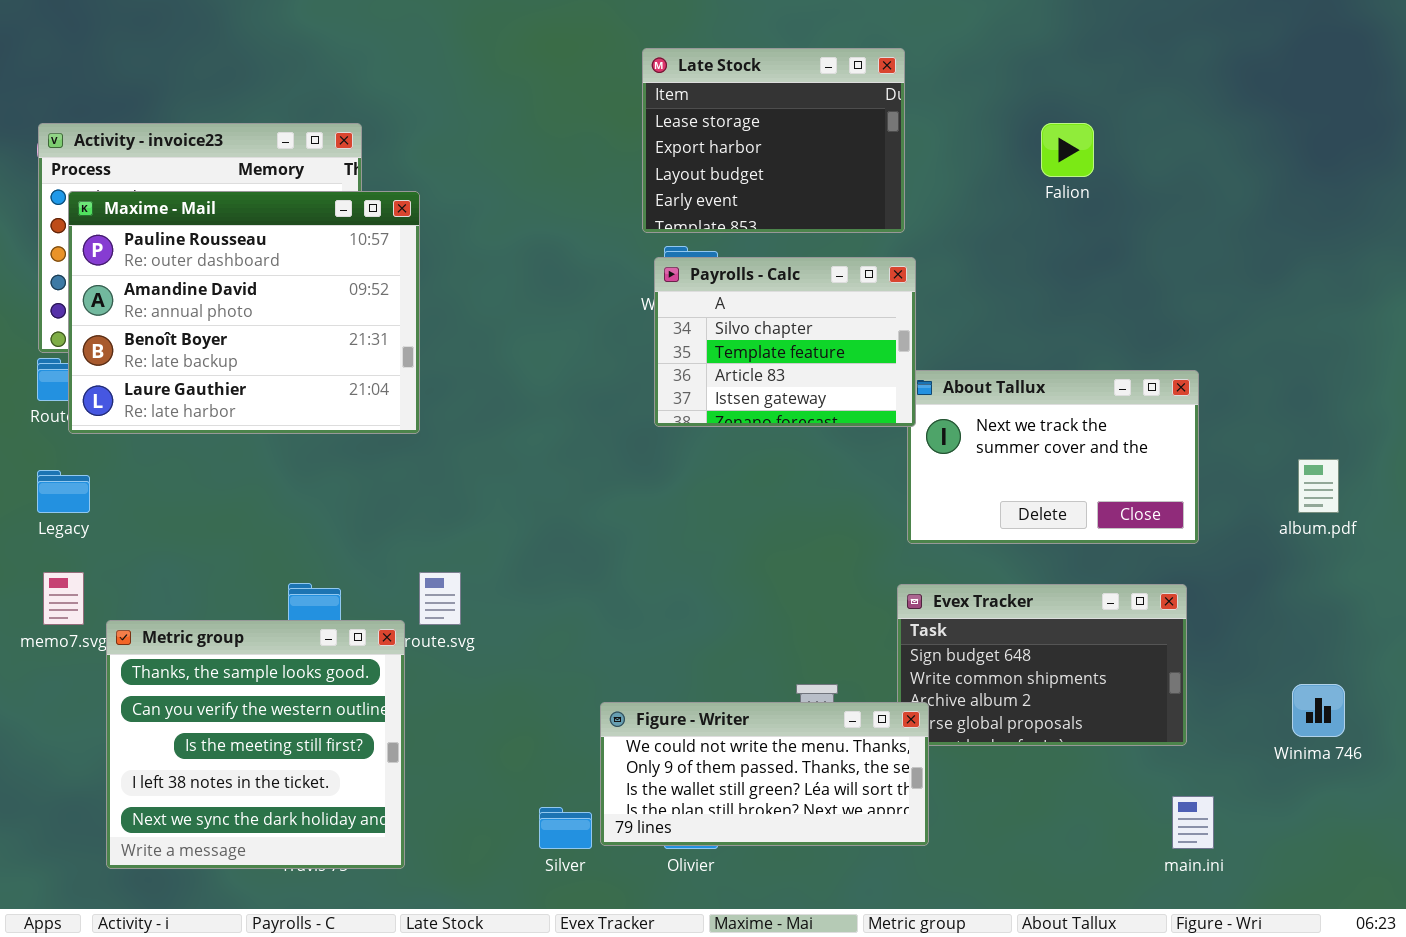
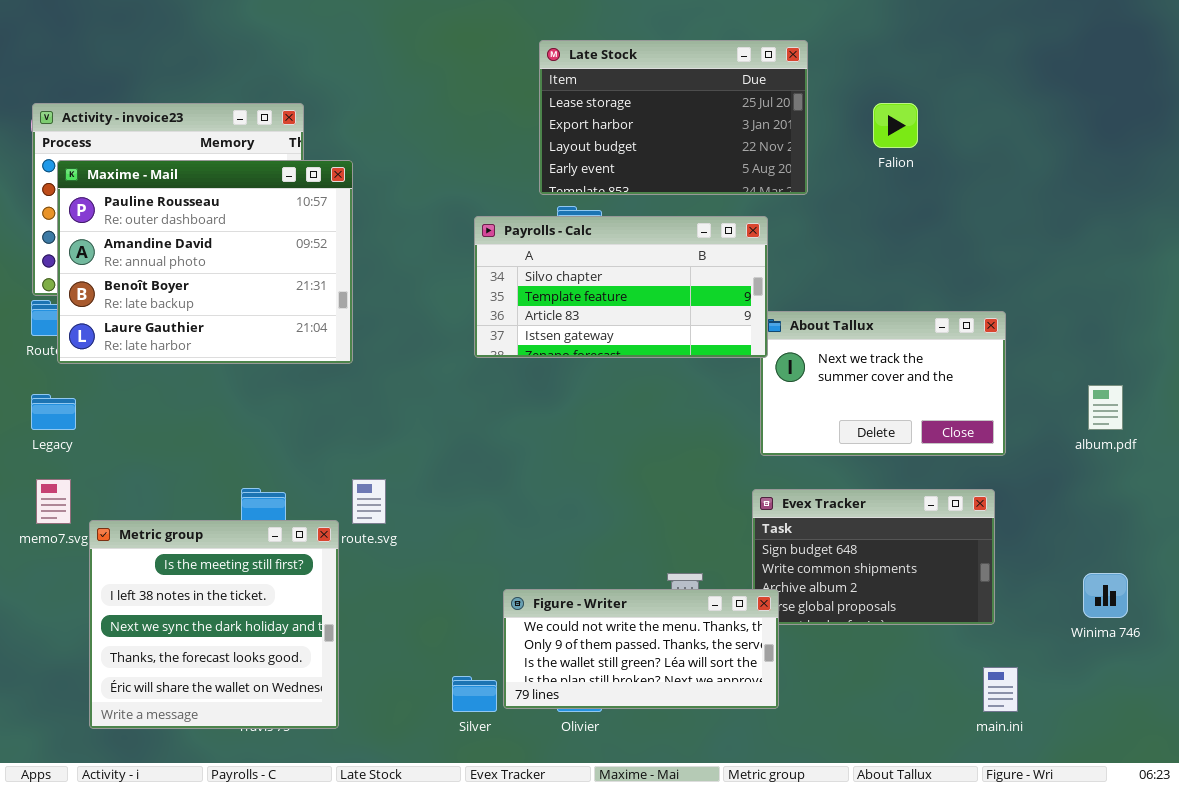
Late Stock: [642,48,905,233] -> [539,40,808,195], resized
Payrolls - Calc: [654,257,916,427] -> [474,216,768,358], resized
Metric group: [106,620,405,869] -> [89,520,339,729], scrolled down 2 rows

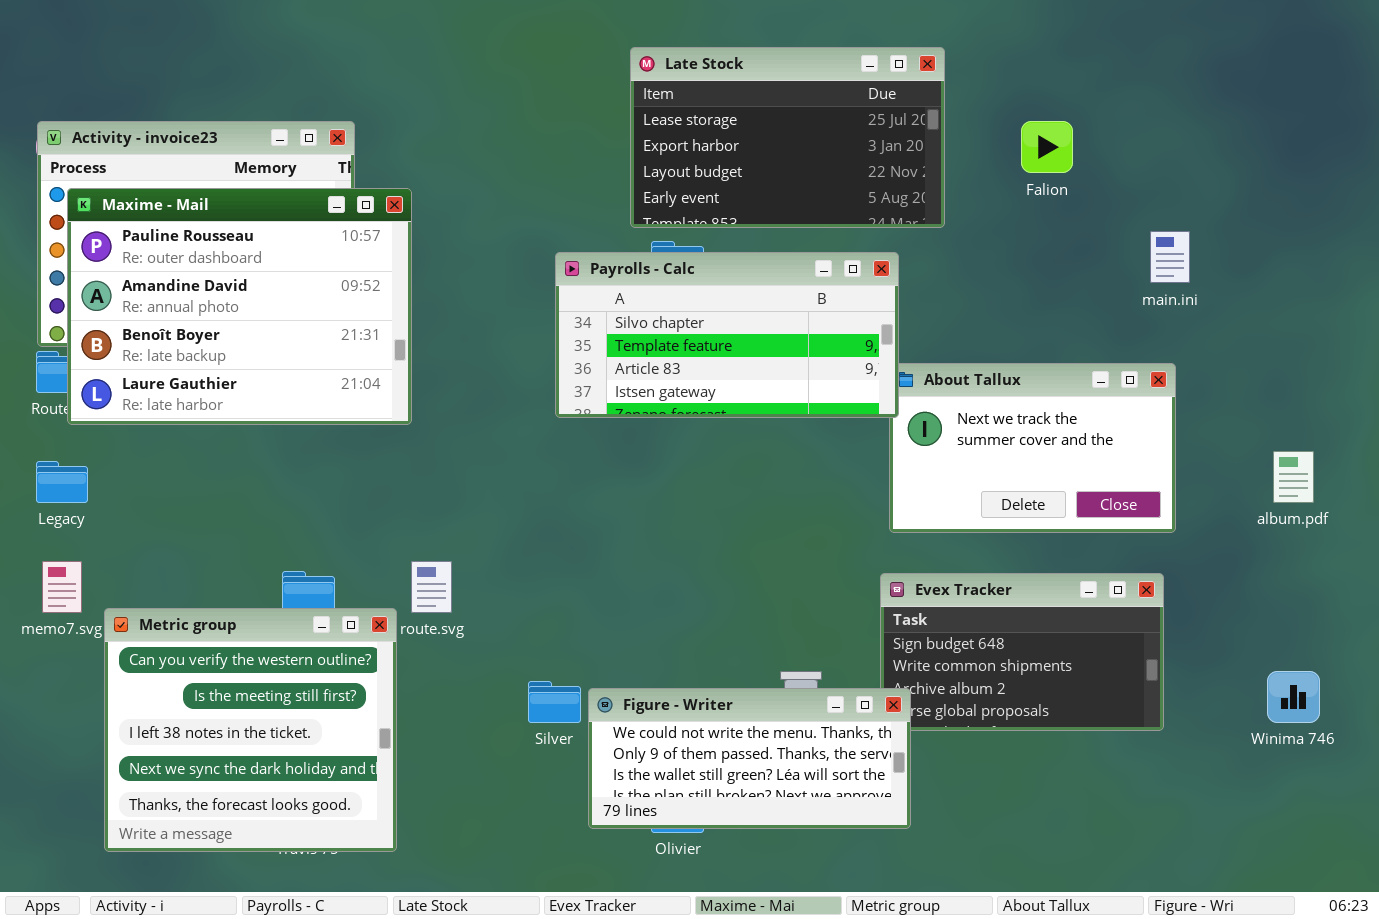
Metric group: [89,520,339,729] -> [104,608,397,852], scrolled up 1 row
main.ini: [983,667,1018,712] -> [1150,231,1190,283], moved
Silver: [452,676,497,712] -> [528,681,581,723], moved

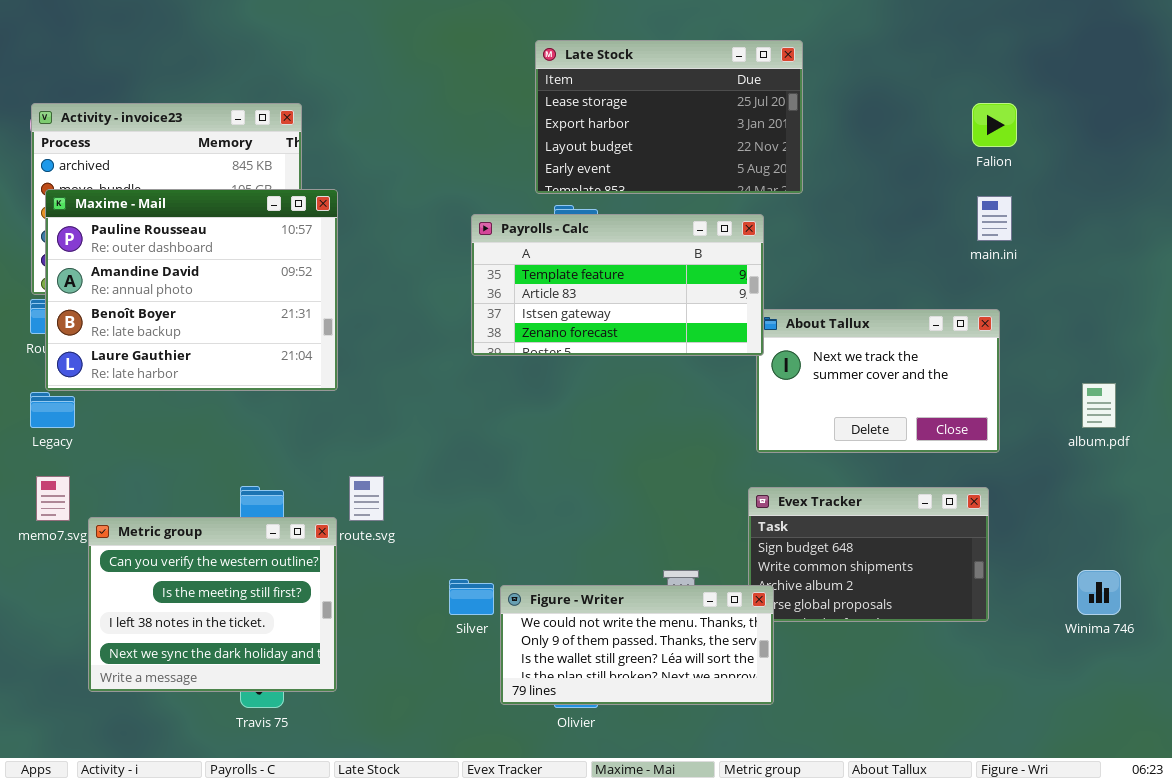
Falion: [1021,121,1073,173] -> [972,103,1017,147], moved
Maxime - Mail: [67,188,412,425] -> [45,189,338,391], moved
Payrolls - Calc: [555,252,899,418] -> [471,214,764,356], scrolled down 1 row
Metric group: [104,608,397,852] -> [88,517,337,692], resized

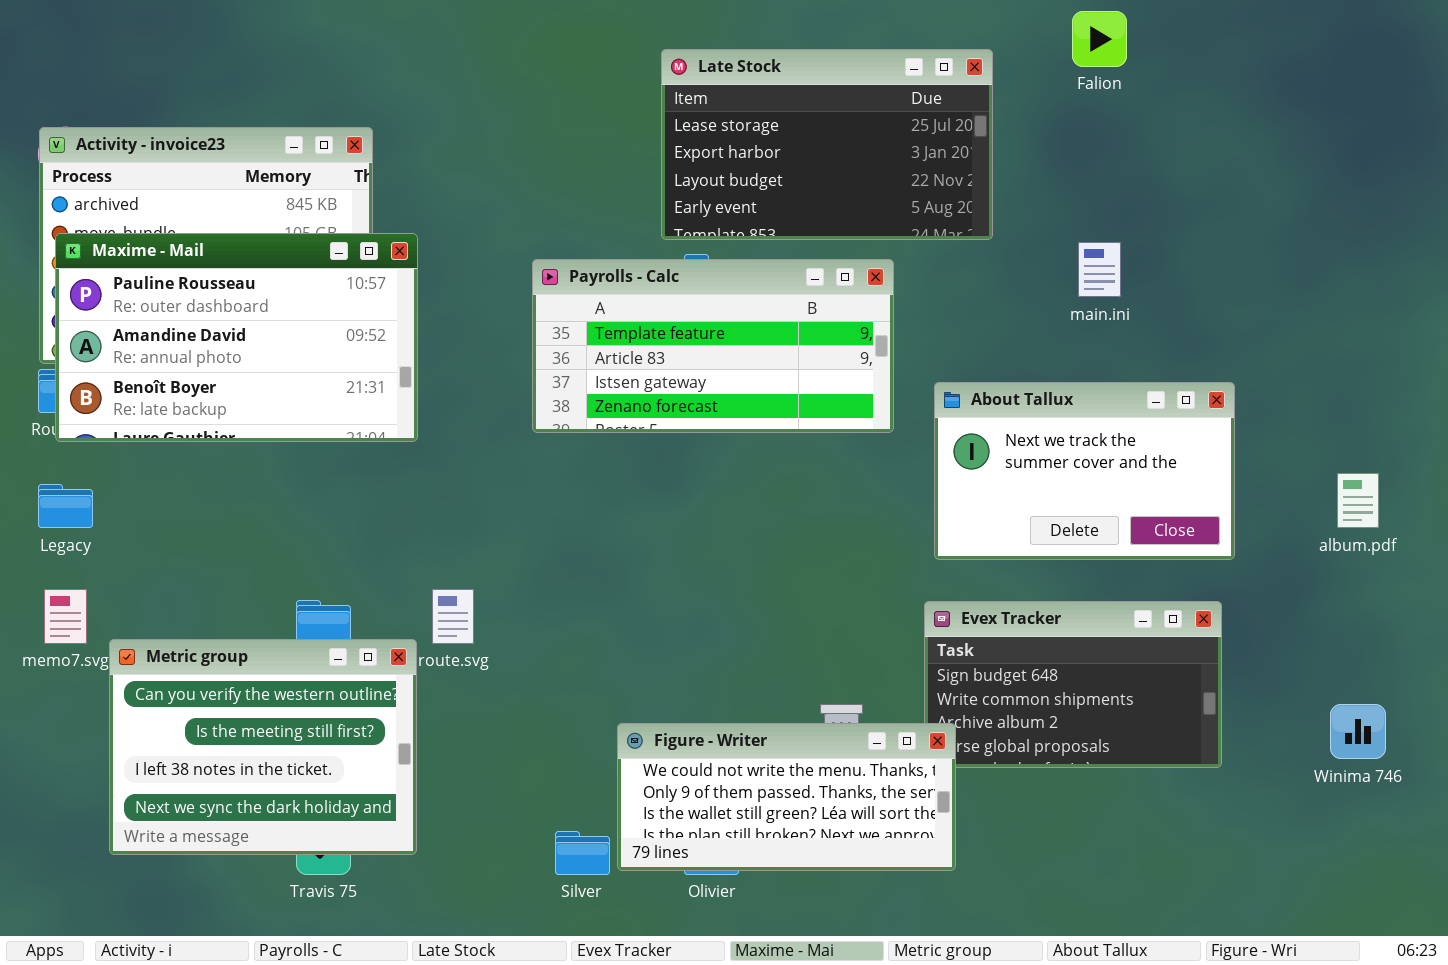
Falion: [972,103,1017,147] -> [1072,11,1127,67], moved
Maxime - Mail: [45,189,338,391] -> [55,233,418,442], resized
main.ini: [977,196,1012,241] -> [1078,242,1121,297], moved
Payrolls - Calc: [471,214,764,356] -> [532,259,894,433], moved
Silver: [449,579,494,615] -> [555,831,610,875], moved

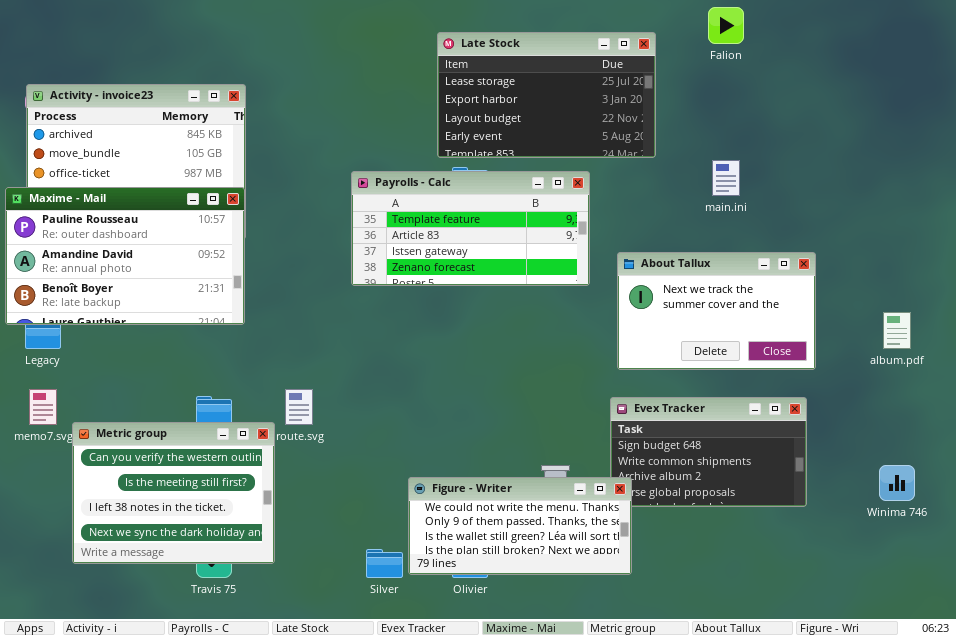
Maxime - Mail: [55,233,418,442] -> [5,187,245,325], moved

